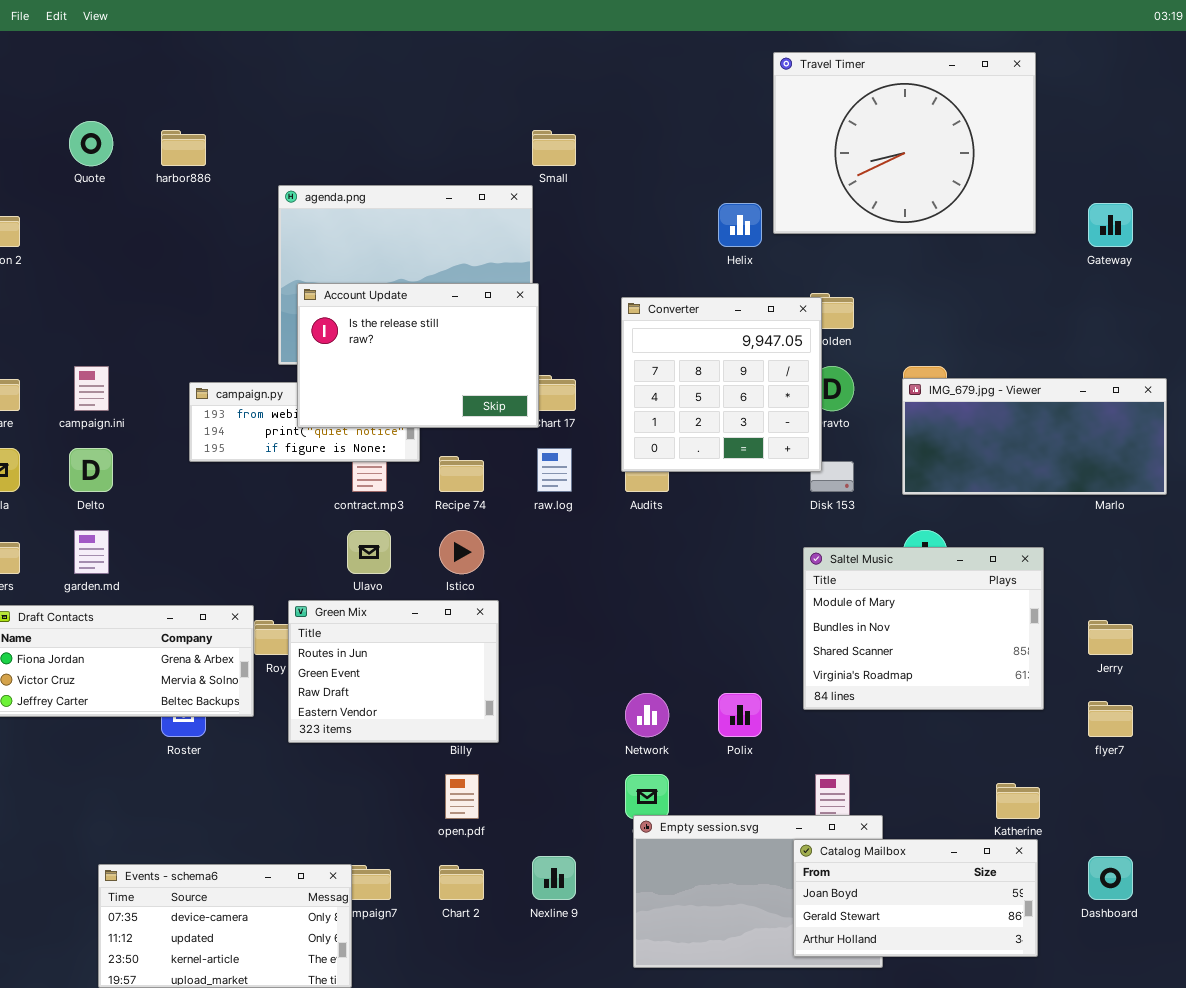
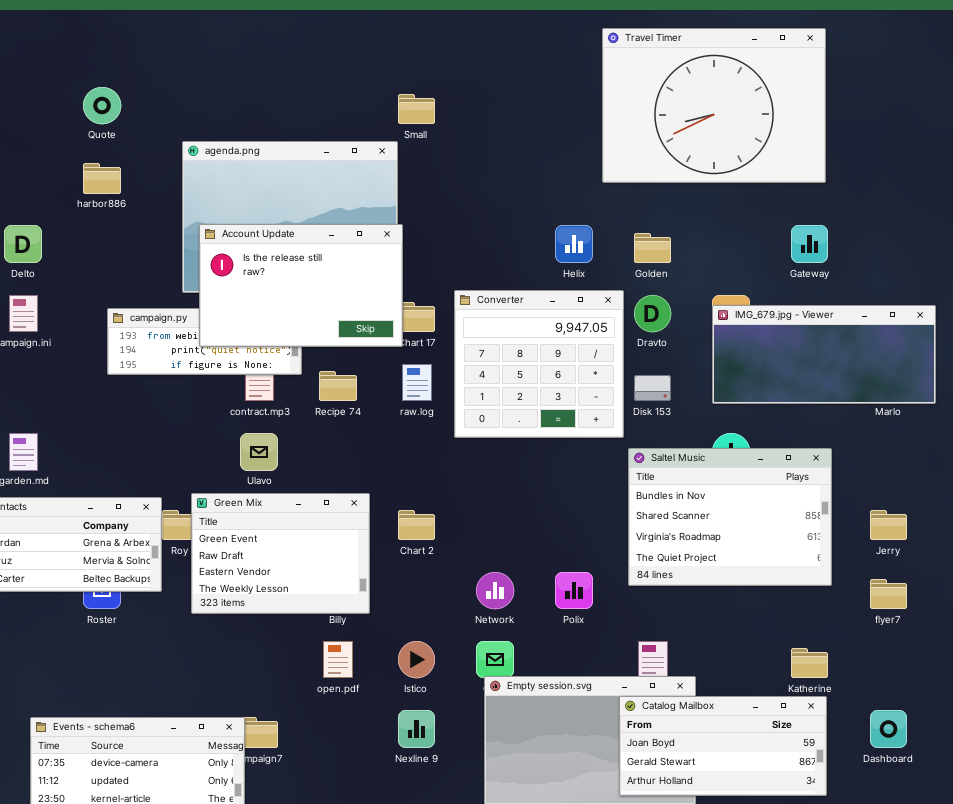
Quote: [69,121,113,166] -> [83,87,121,124], moved
harbor886: [161,130,206,166] -> [83,163,121,194], moved
Helix: [718,203,762,247] -> [555,225,593,263], moved
Gateway: [1088,203,1133,247] -> [791,225,828,263], moved
Converter: [621,297,822,472] -> [454,290,624,438], moved
Delto: [69,448,113,492] -> [4,225,42,263], moved
Istico: [439,530,484,574] -> [398,641,435,678], moved
Saltel Music: [803,547,1044,710] -> [628,448,832,586], scrolled down 1 row
Green Mix: [288,600,499,743] -> [191,493,370,614], scrolled down 1 row
Chart 2: [439,865,484,900] -> [398,510,435,540], moved

